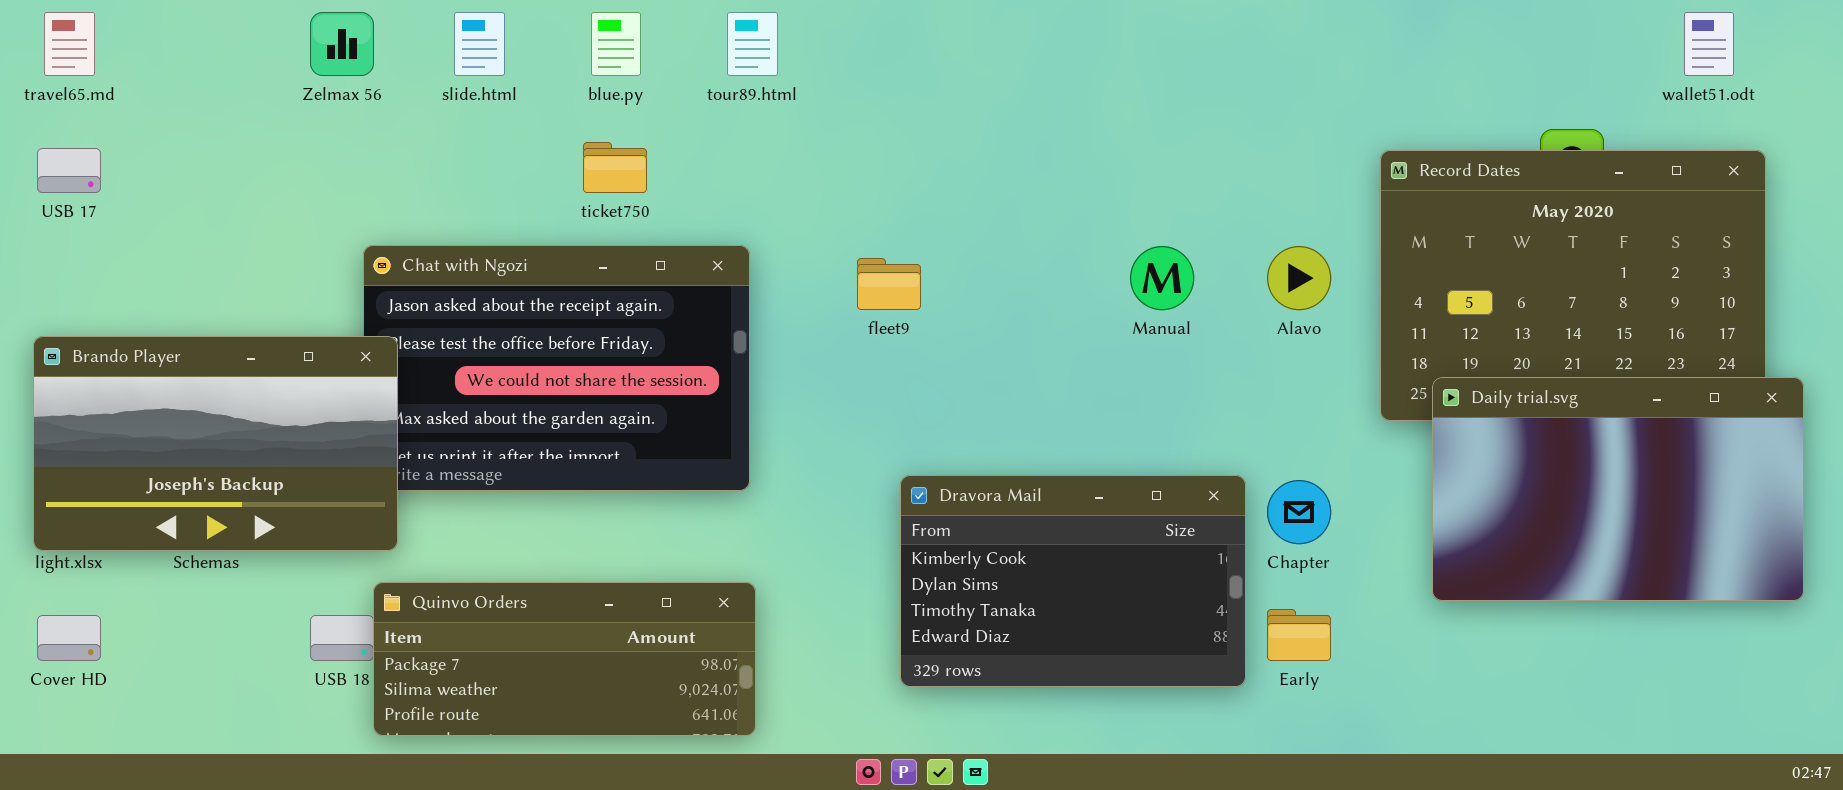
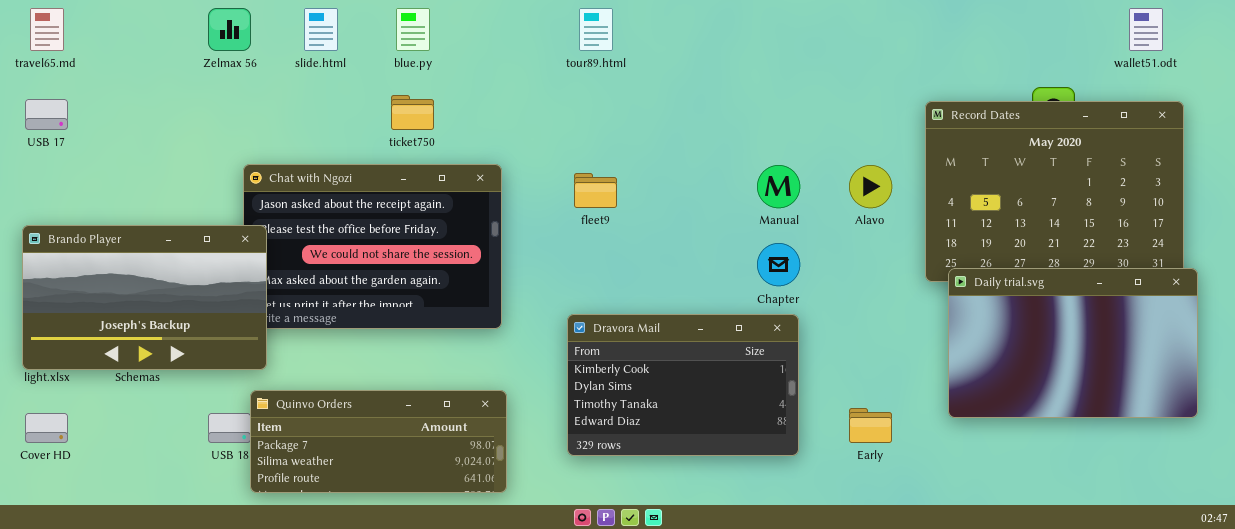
tour89.html: [727,12,778,76] -> [579,8,613,51], moved
Daily trial.svg: [1432,377,1804,601] -> [948,268,1198,418], moved
Dravora Mail: [900,475,1246,687] -> [567,314,799,456], moved
Chapter: [1267,480,1331,544] -> [757,243,800,286], moved

